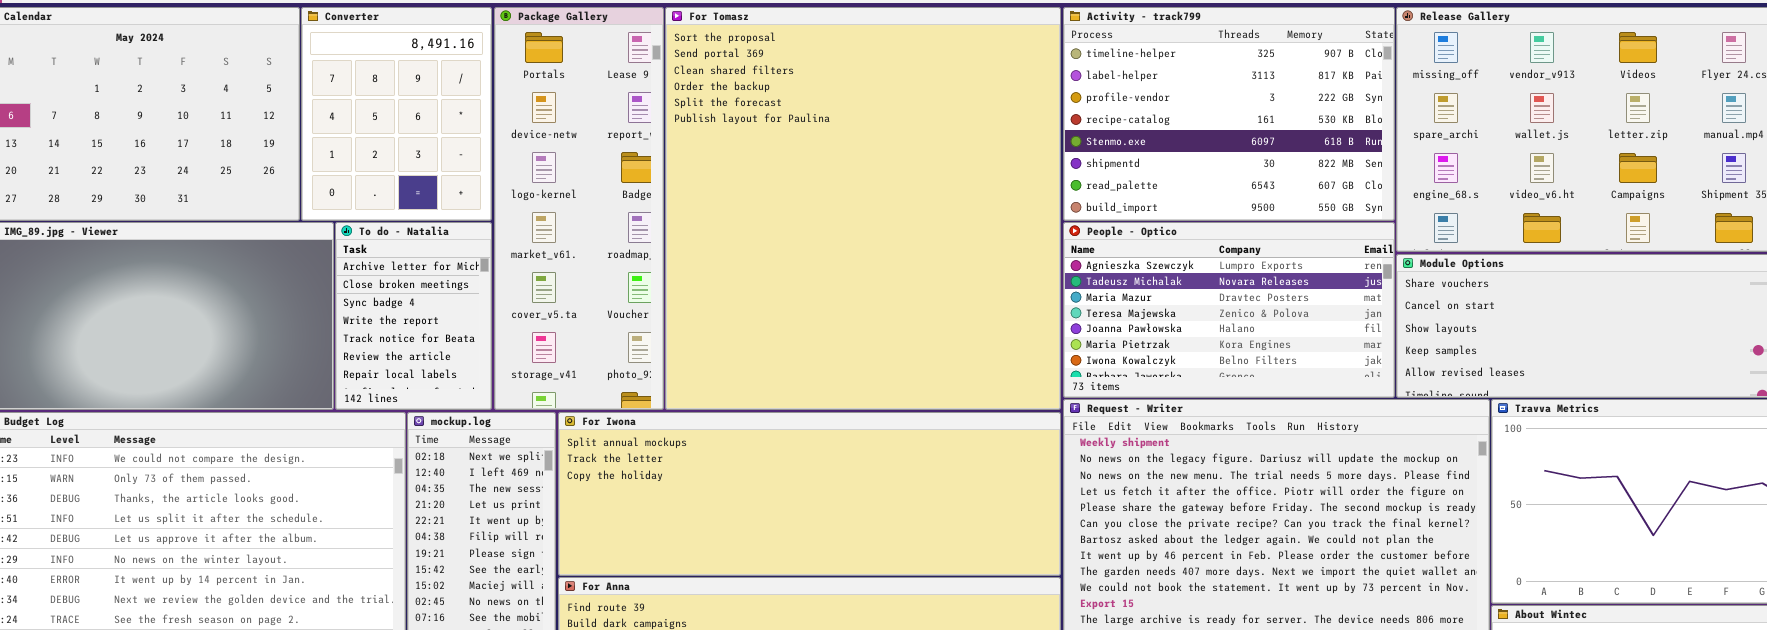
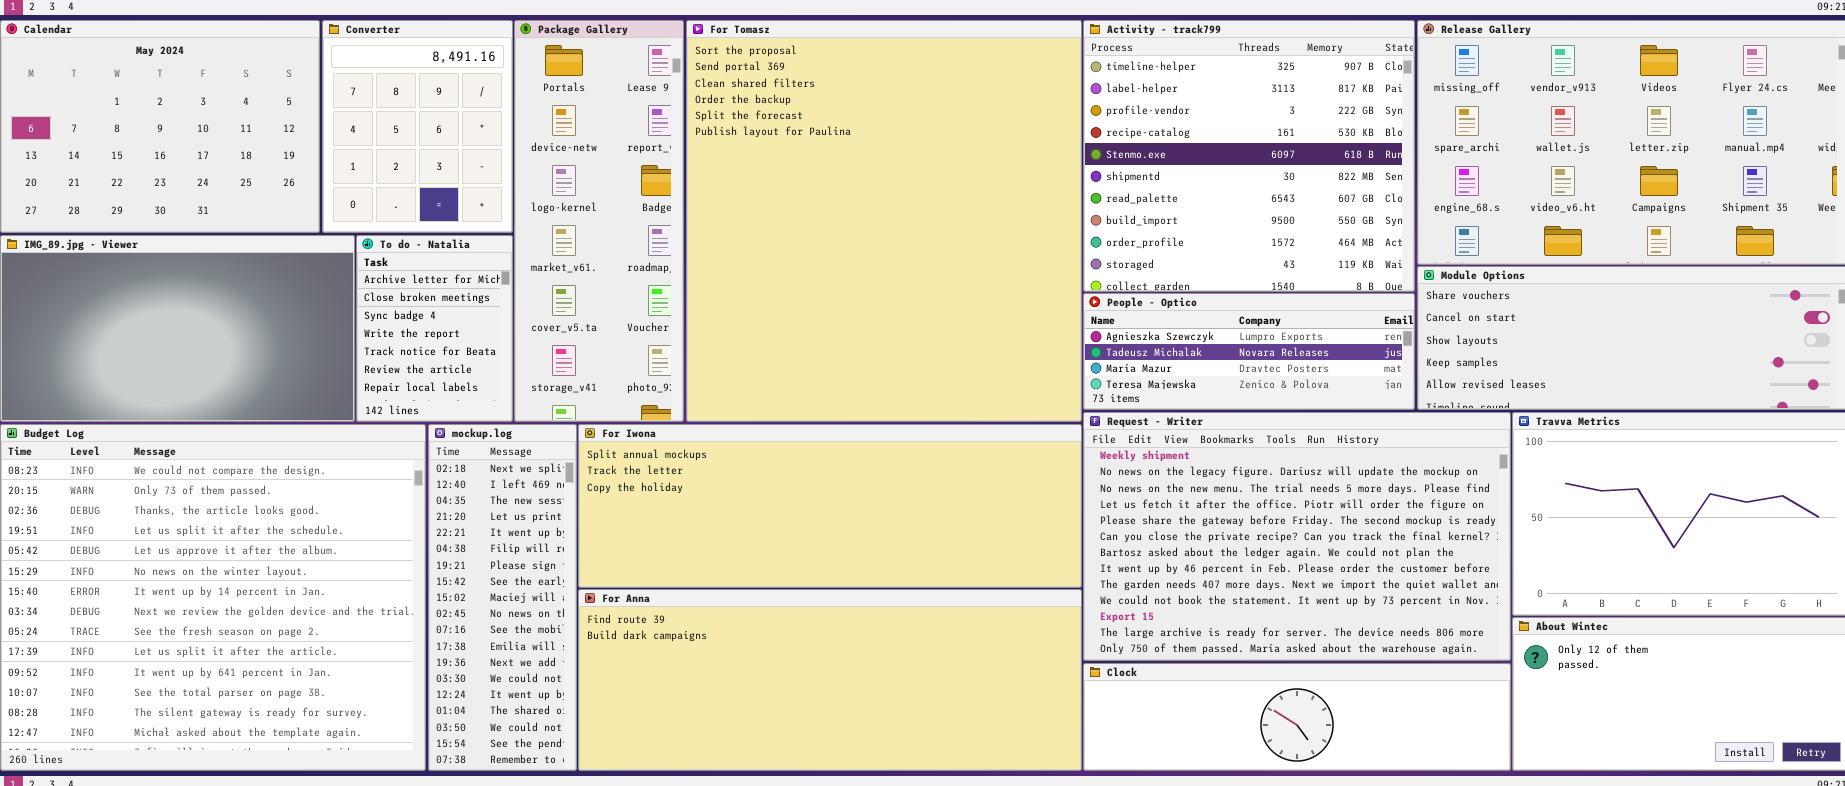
Activity - track799: [1063,7,1395,221] -> [1083,20,1415,292], resized
People - Optico: [1063,222,1395,398] -> [1083,293,1415,410], resized

